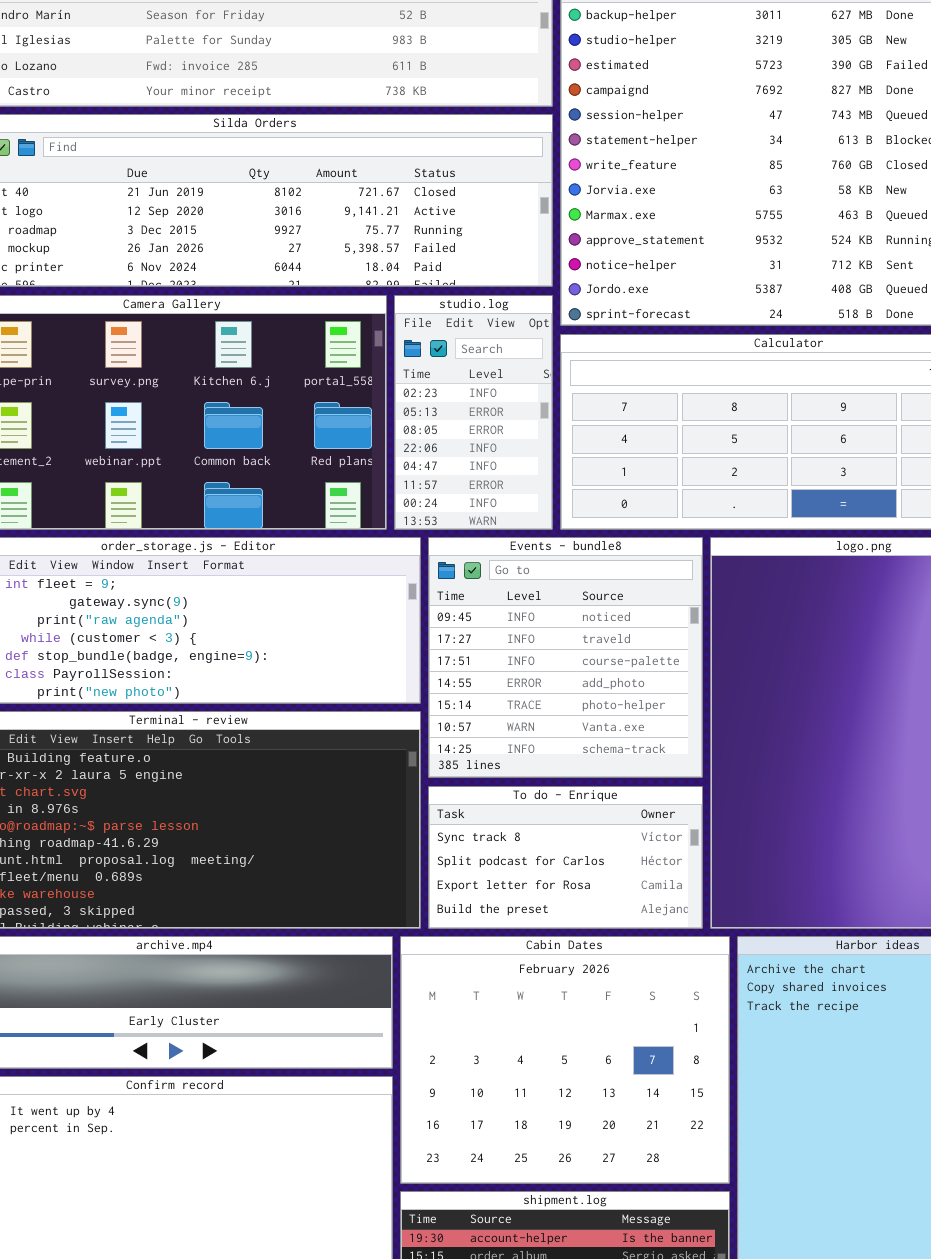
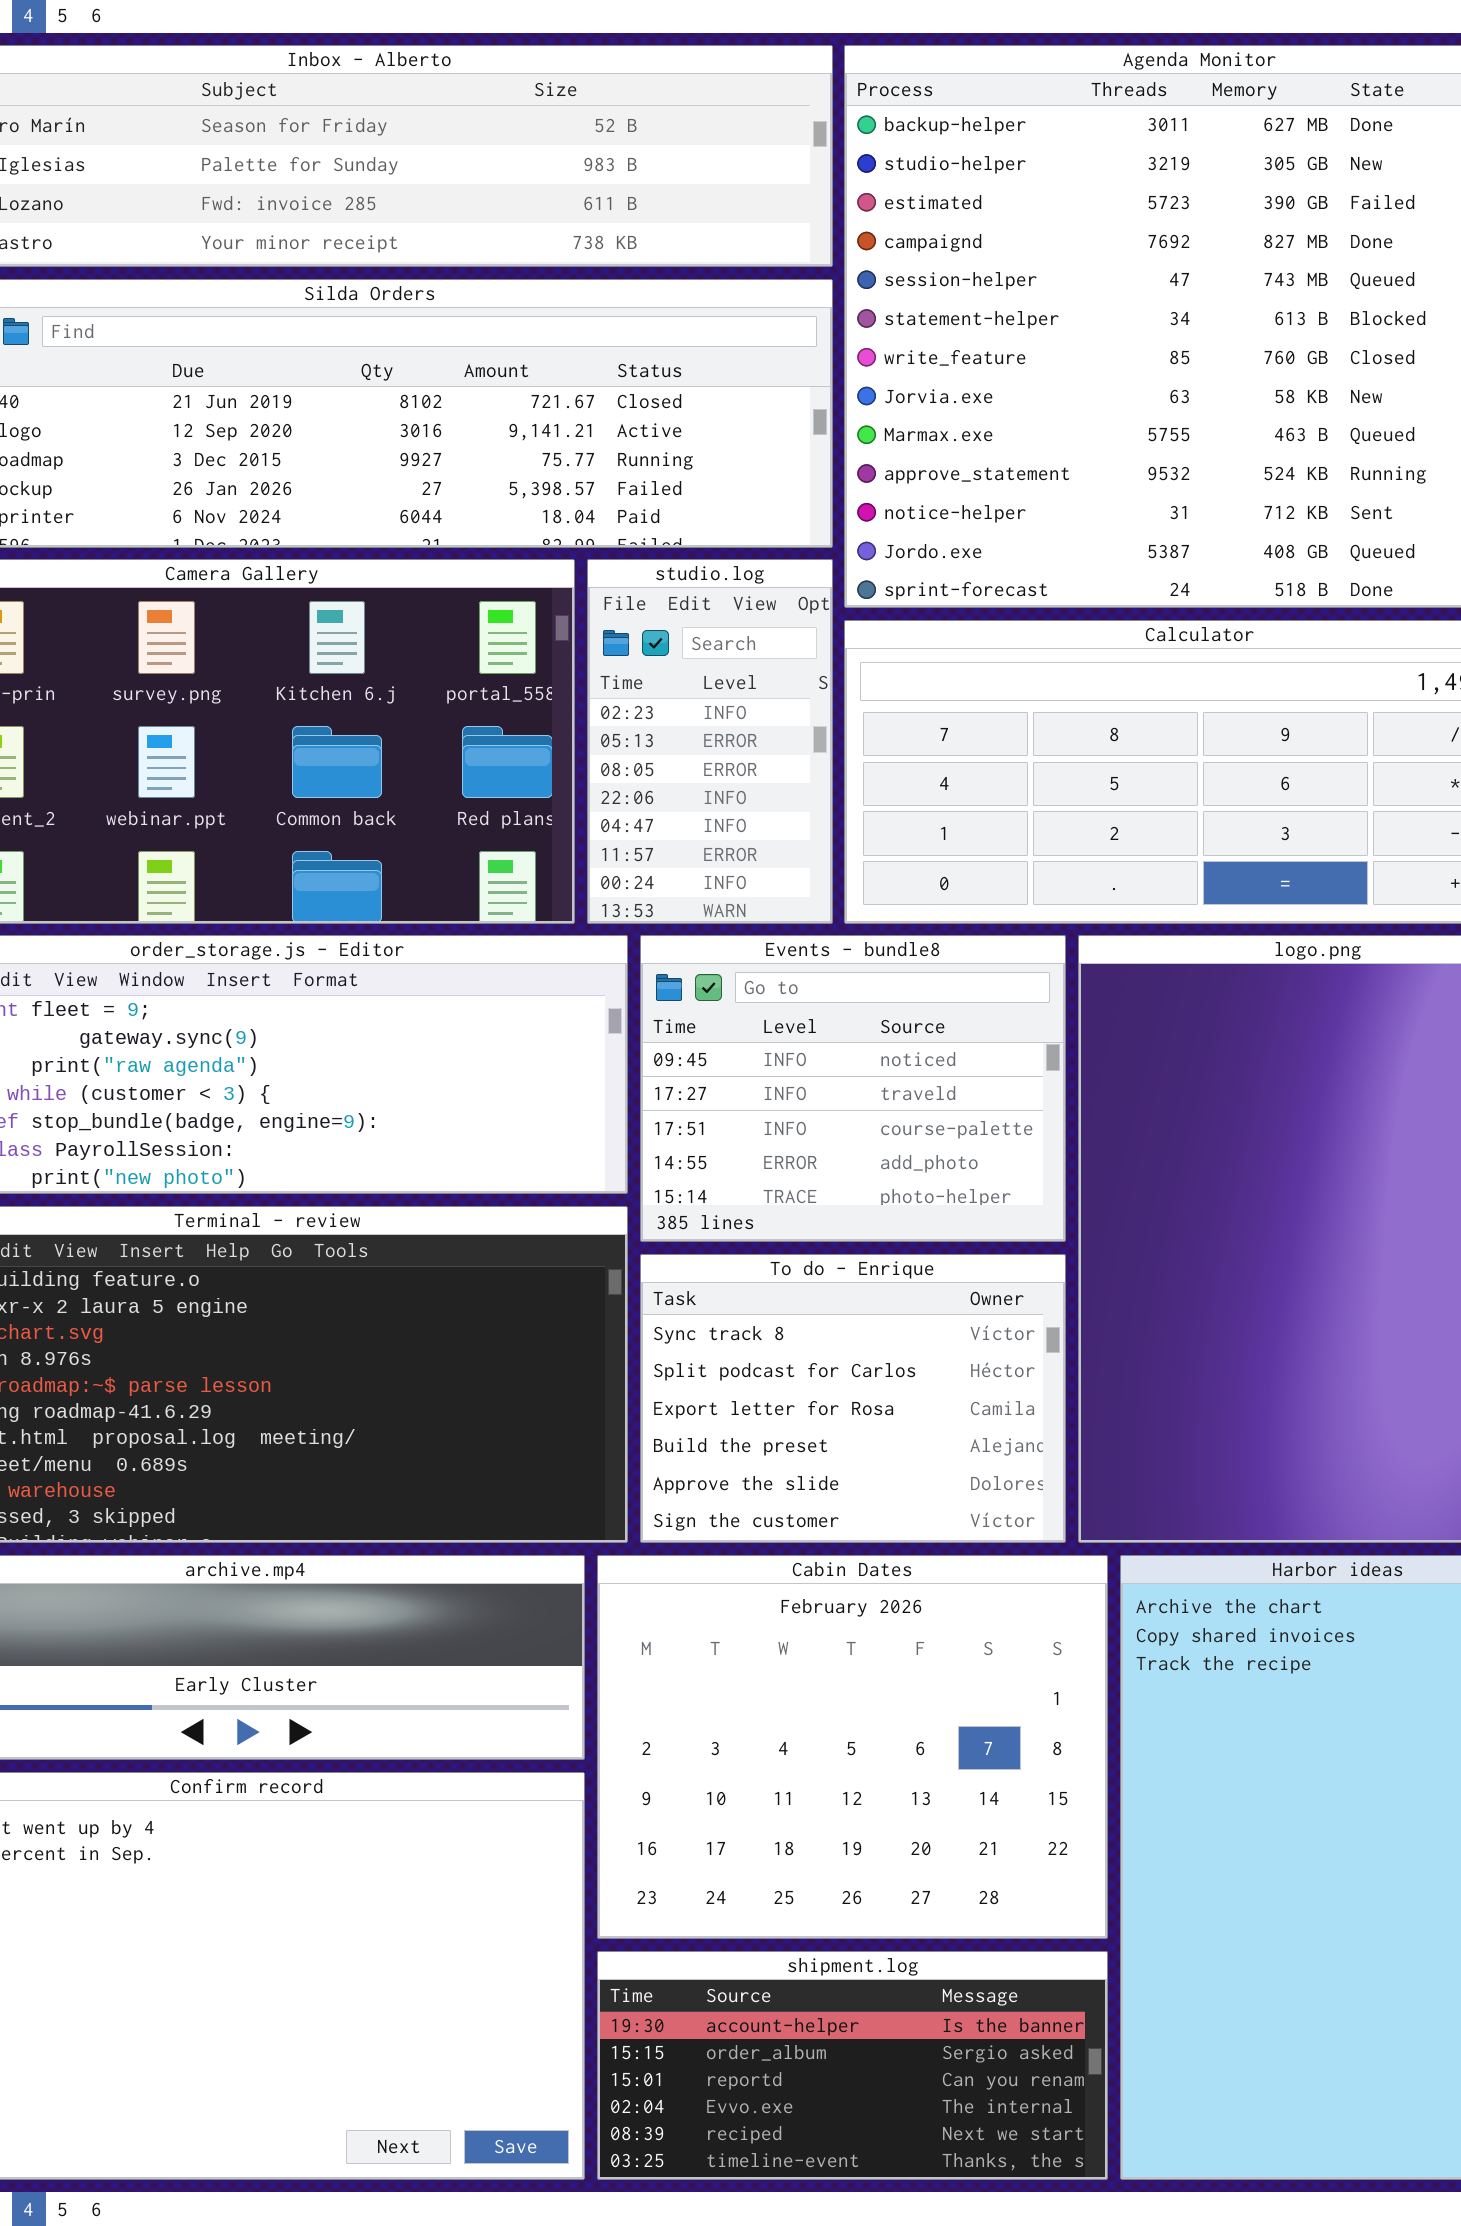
Events - bundle8: [428,537,703,778] -> [640,935,1066,1242], resized
To do - Enrique: [428,786,703,929] -> [640,1254,1066,1543], resized

